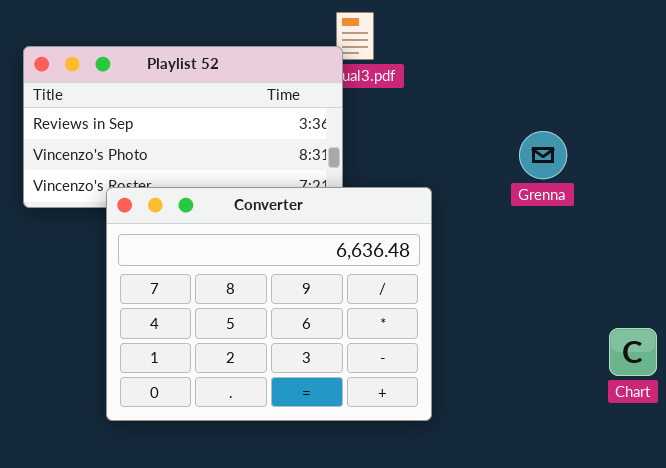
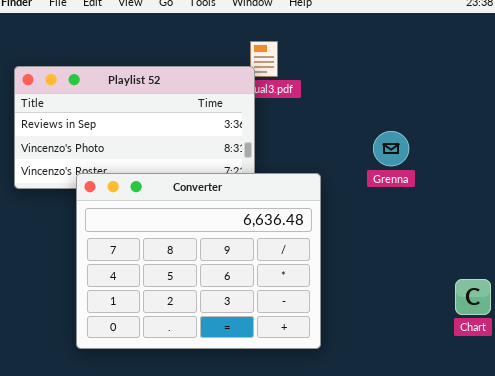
Grenna: [519,131,567,179] -> [373,131,409,166], moved

